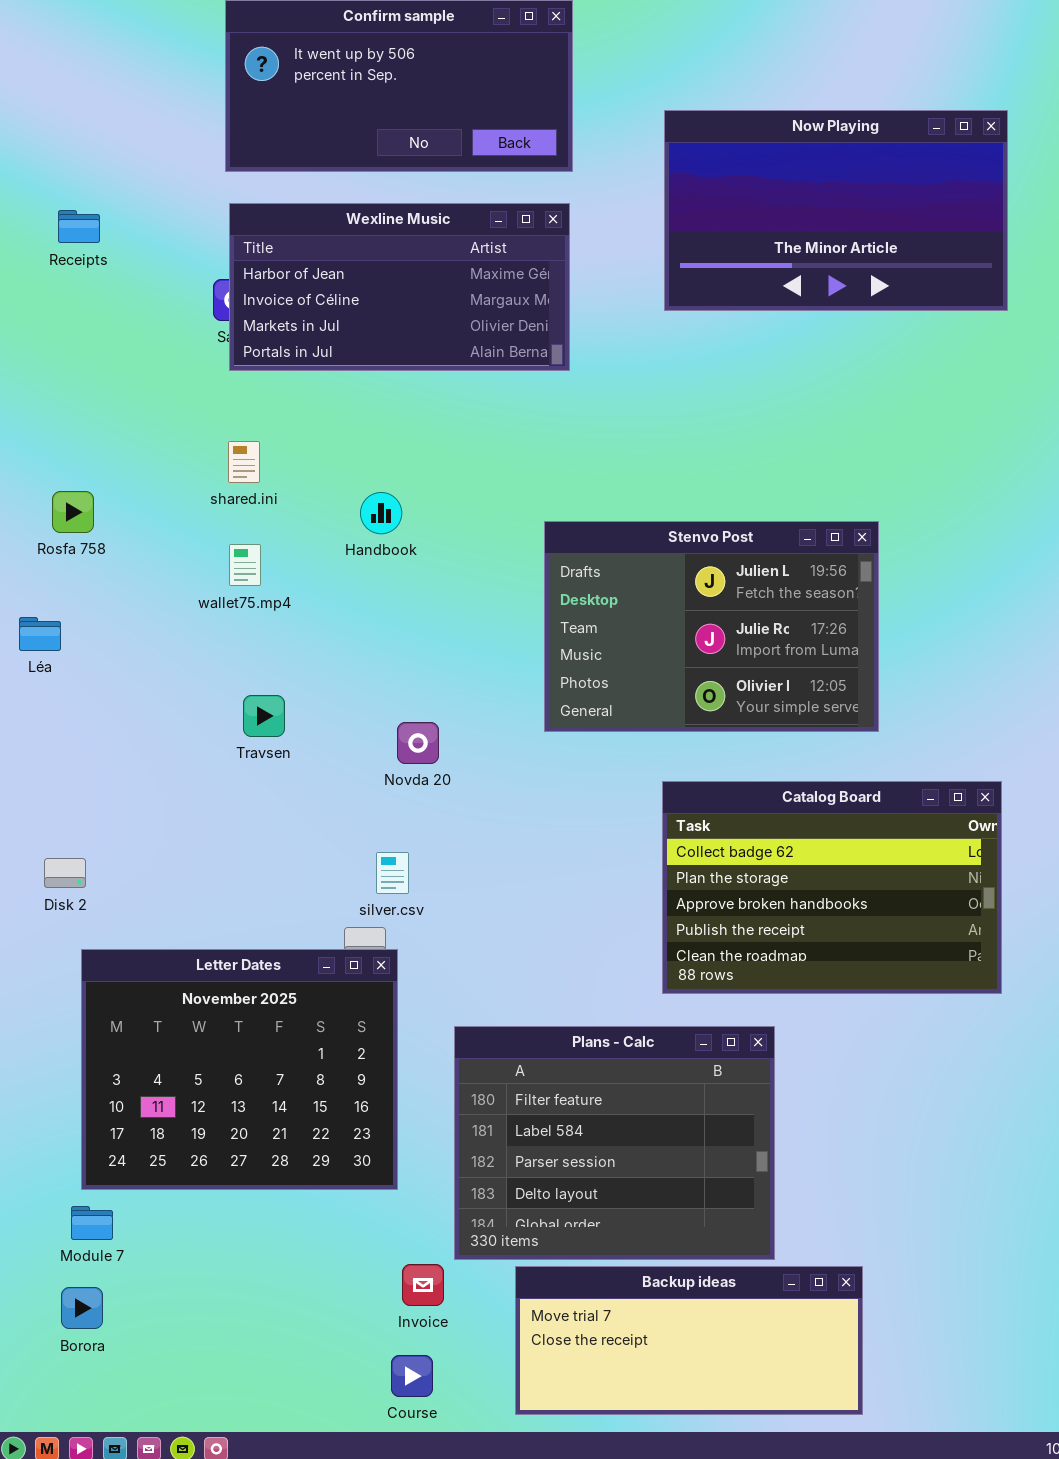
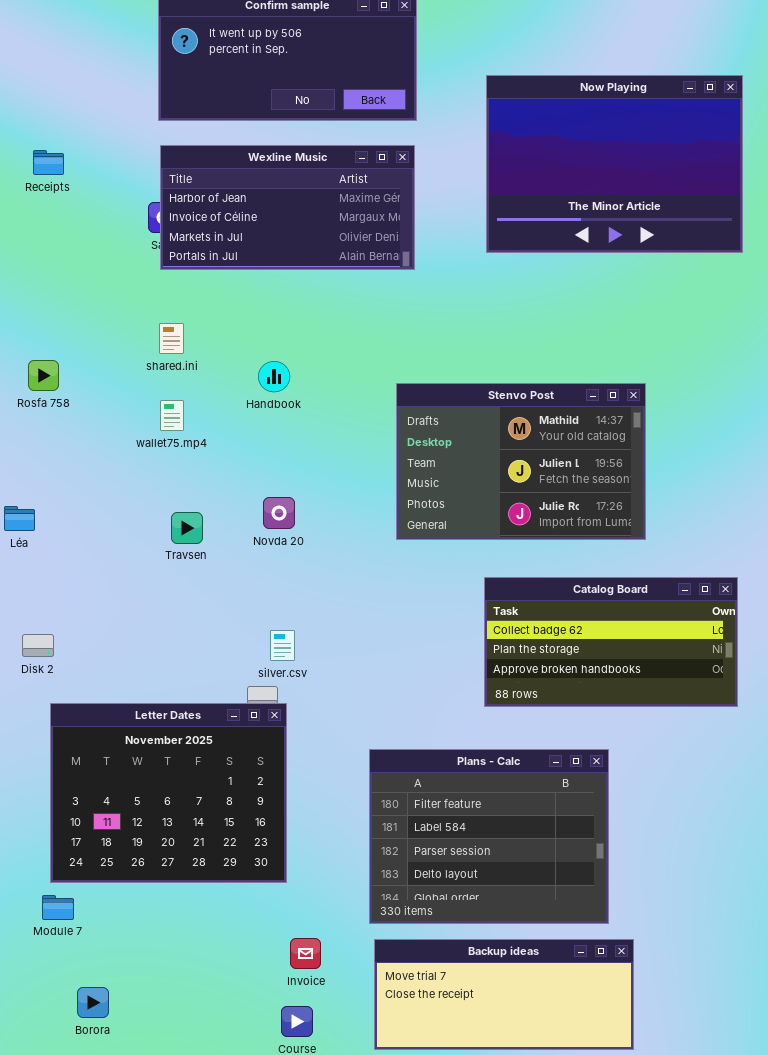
Now Playing: [664,110,1008,311] -> [486,75,743,253], resized
Stenvo Post: [544,521,879,732] -> [396,383,646,540], scrolled up 1 row
Léa: [19,617,61,651] -> [4,506,35,531], moved
Novda 20: [397,722,439,764] -> [263,497,295,529], moved
Catalog Board: [662,781,1002,994] -> [484,577,738,707], resized
Plans - Calc: [454,1026,775,1260] -> [369,749,609,924], moved
Borora: [61,1287,103,1329] -> [77,987,109,1018], moved

